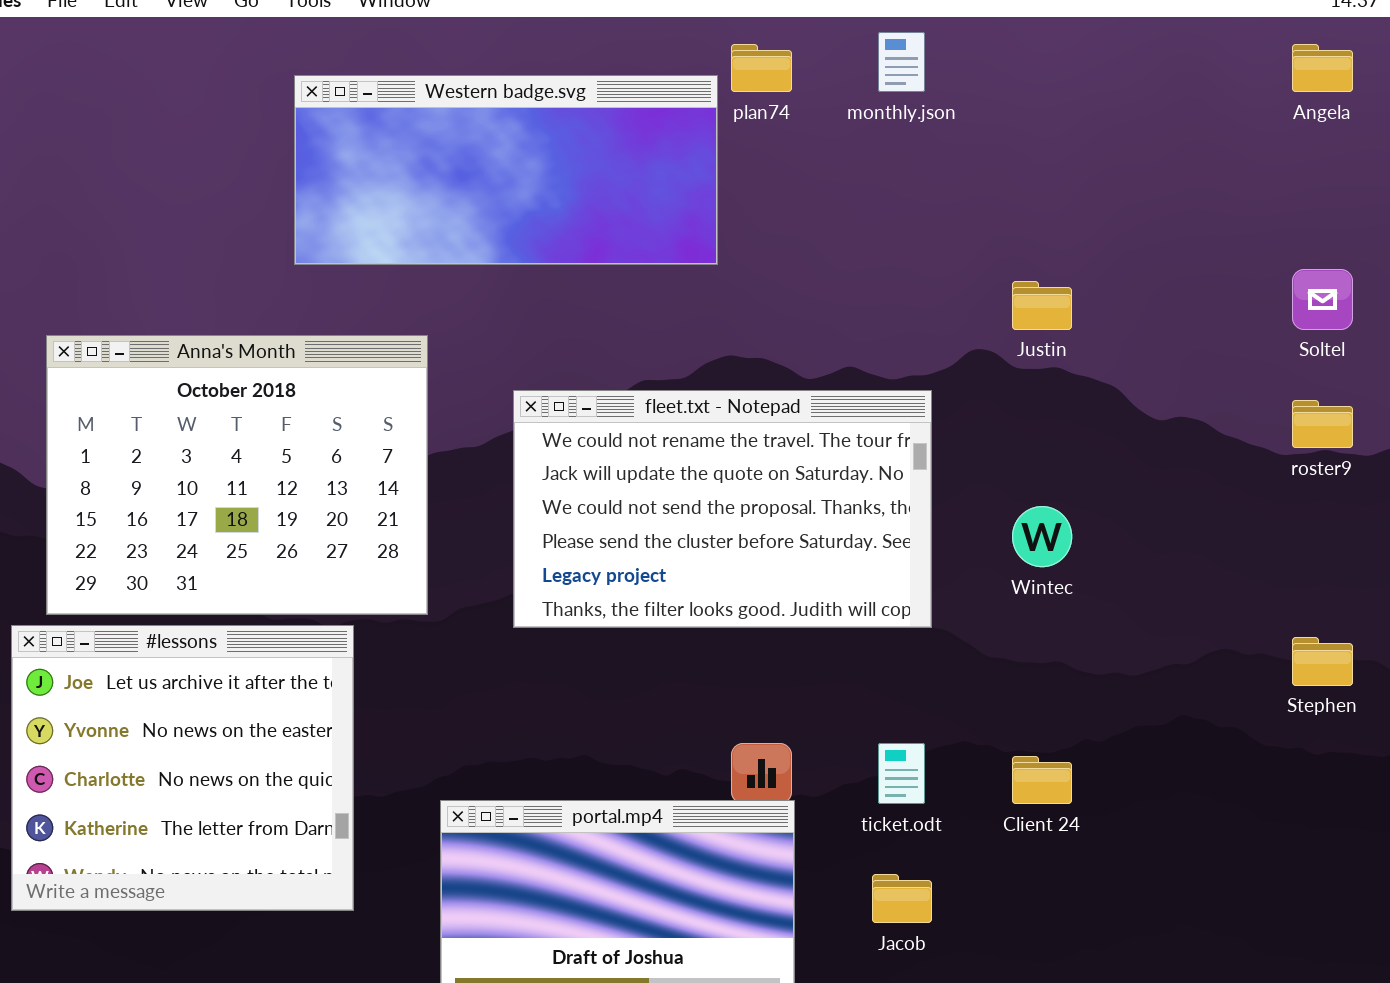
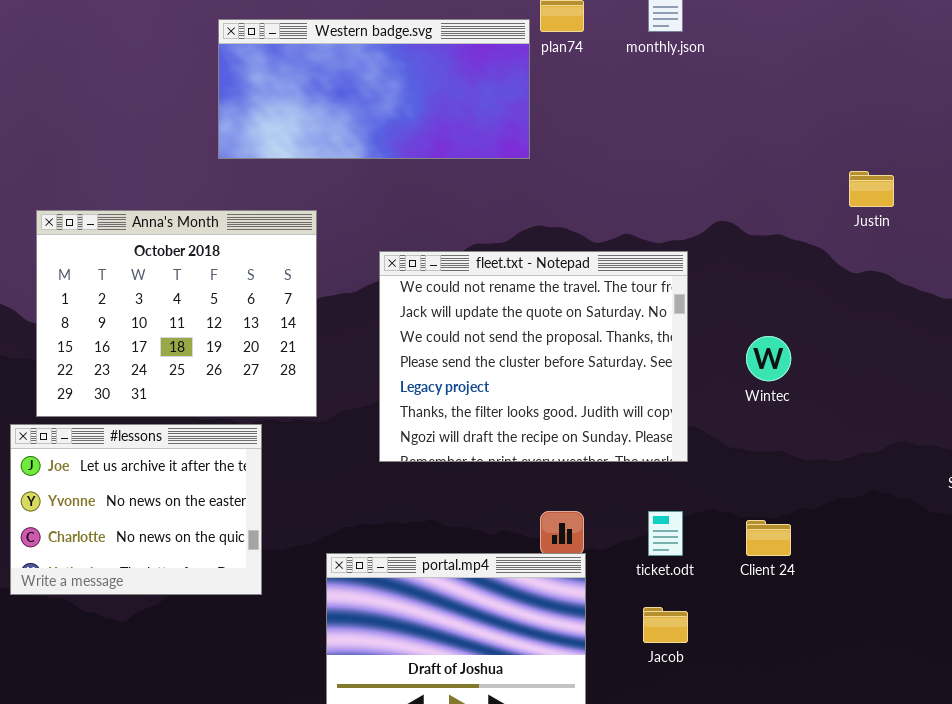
Justin: [1012,281,1072,330] -> [849,171,894,207], moved
fleet.txt - Notepad: [513,390,932,628] -> [379,251,688,462], resized
#lessons: [11,625,354,911] -> [10,424,262,595], resized

